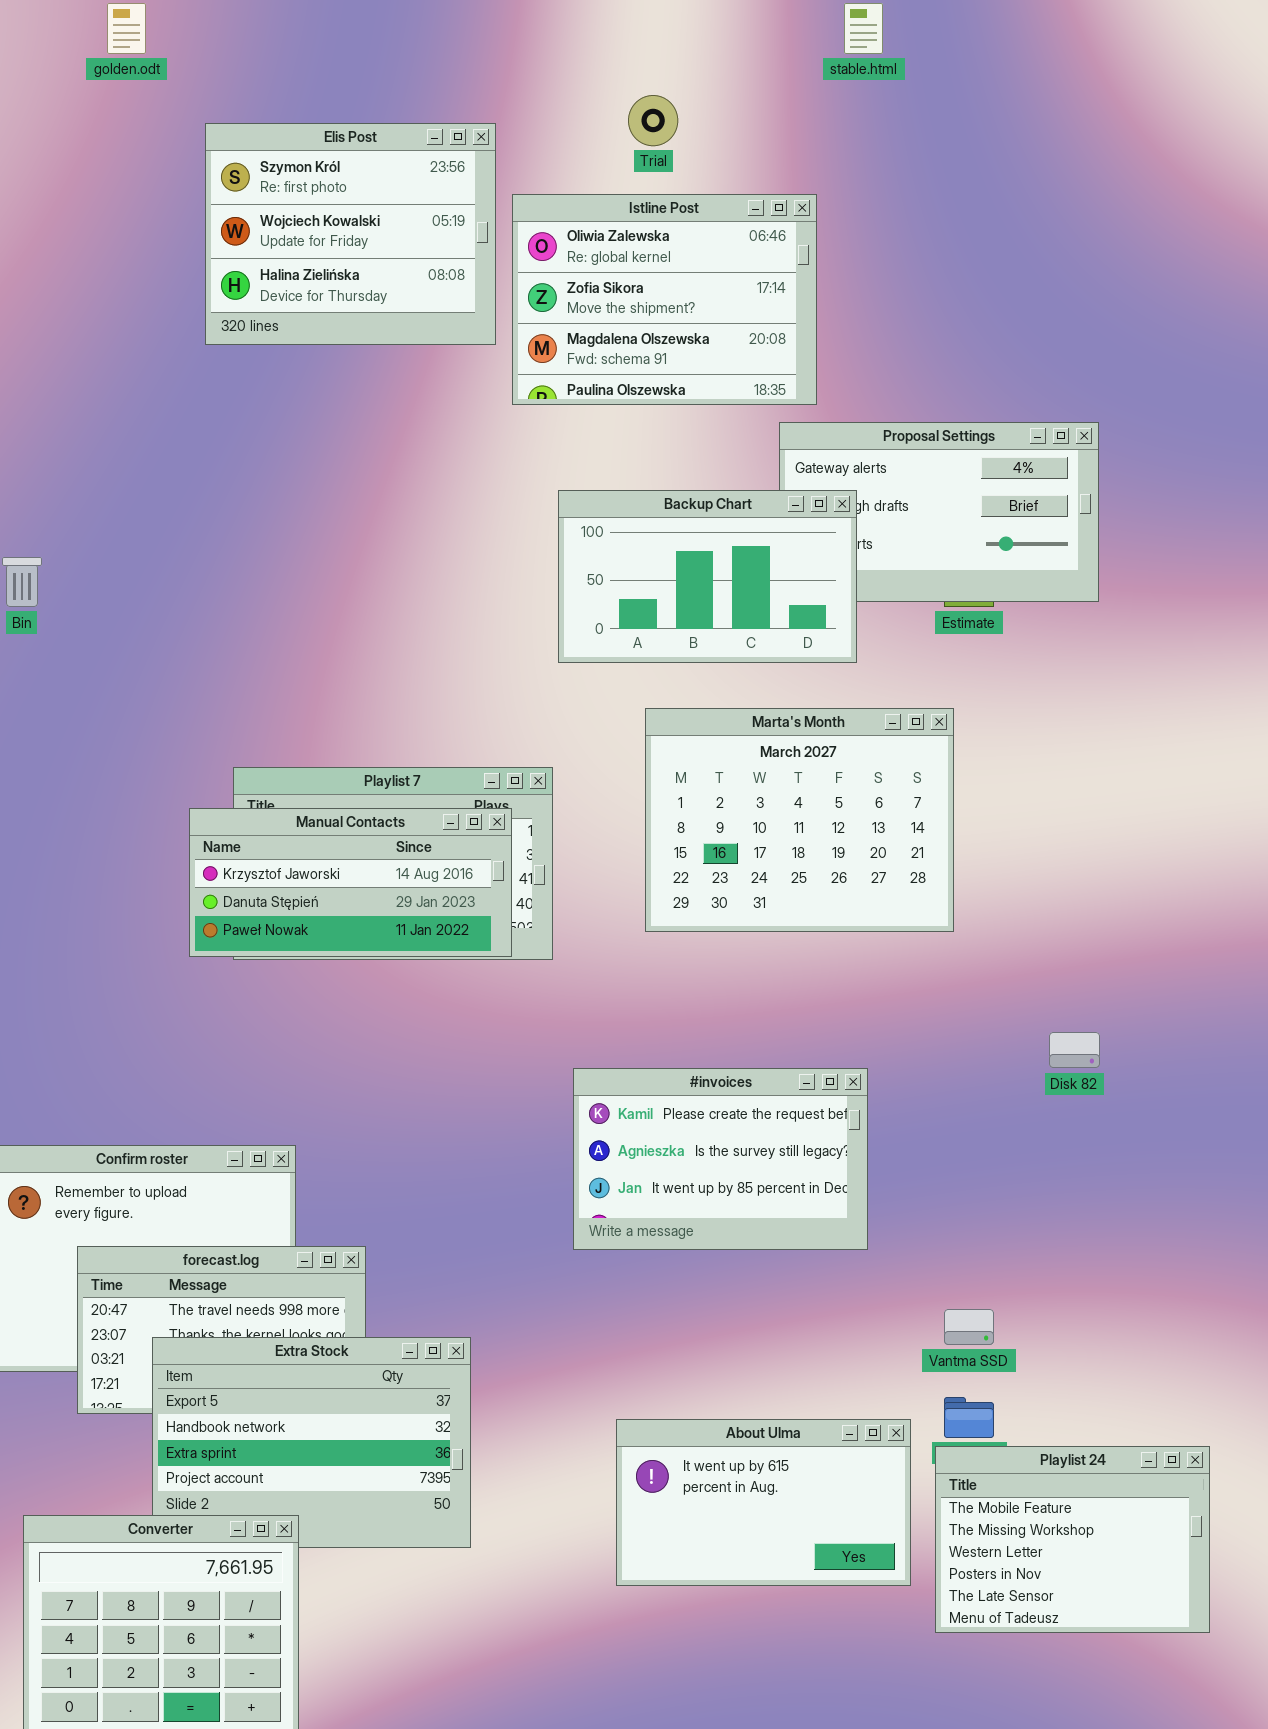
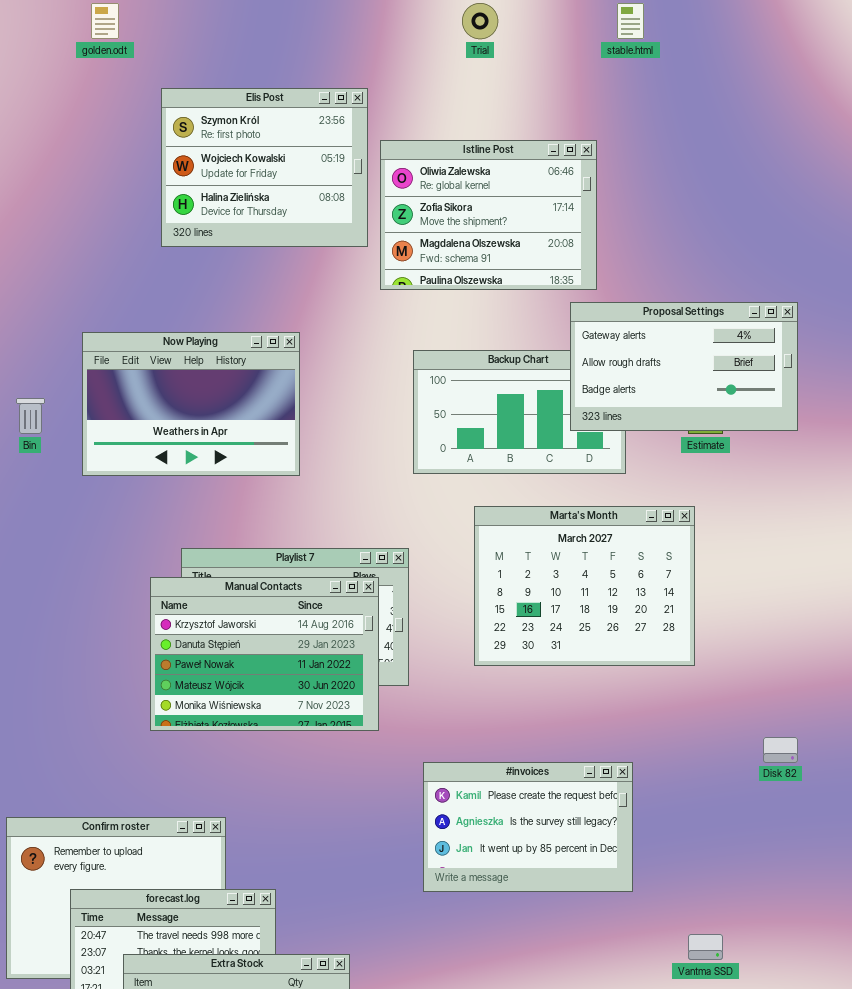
Trial: [628,95,678,146] -> [462,3,498,39], moved
Proposal Settings: [779,422,1099,602] -> [570,302,798,431], raised
Now Playing: none -> [82,332,300,476], opened
Manual Contacts: [189,808,512,957] -> [150,577,379,731], resized

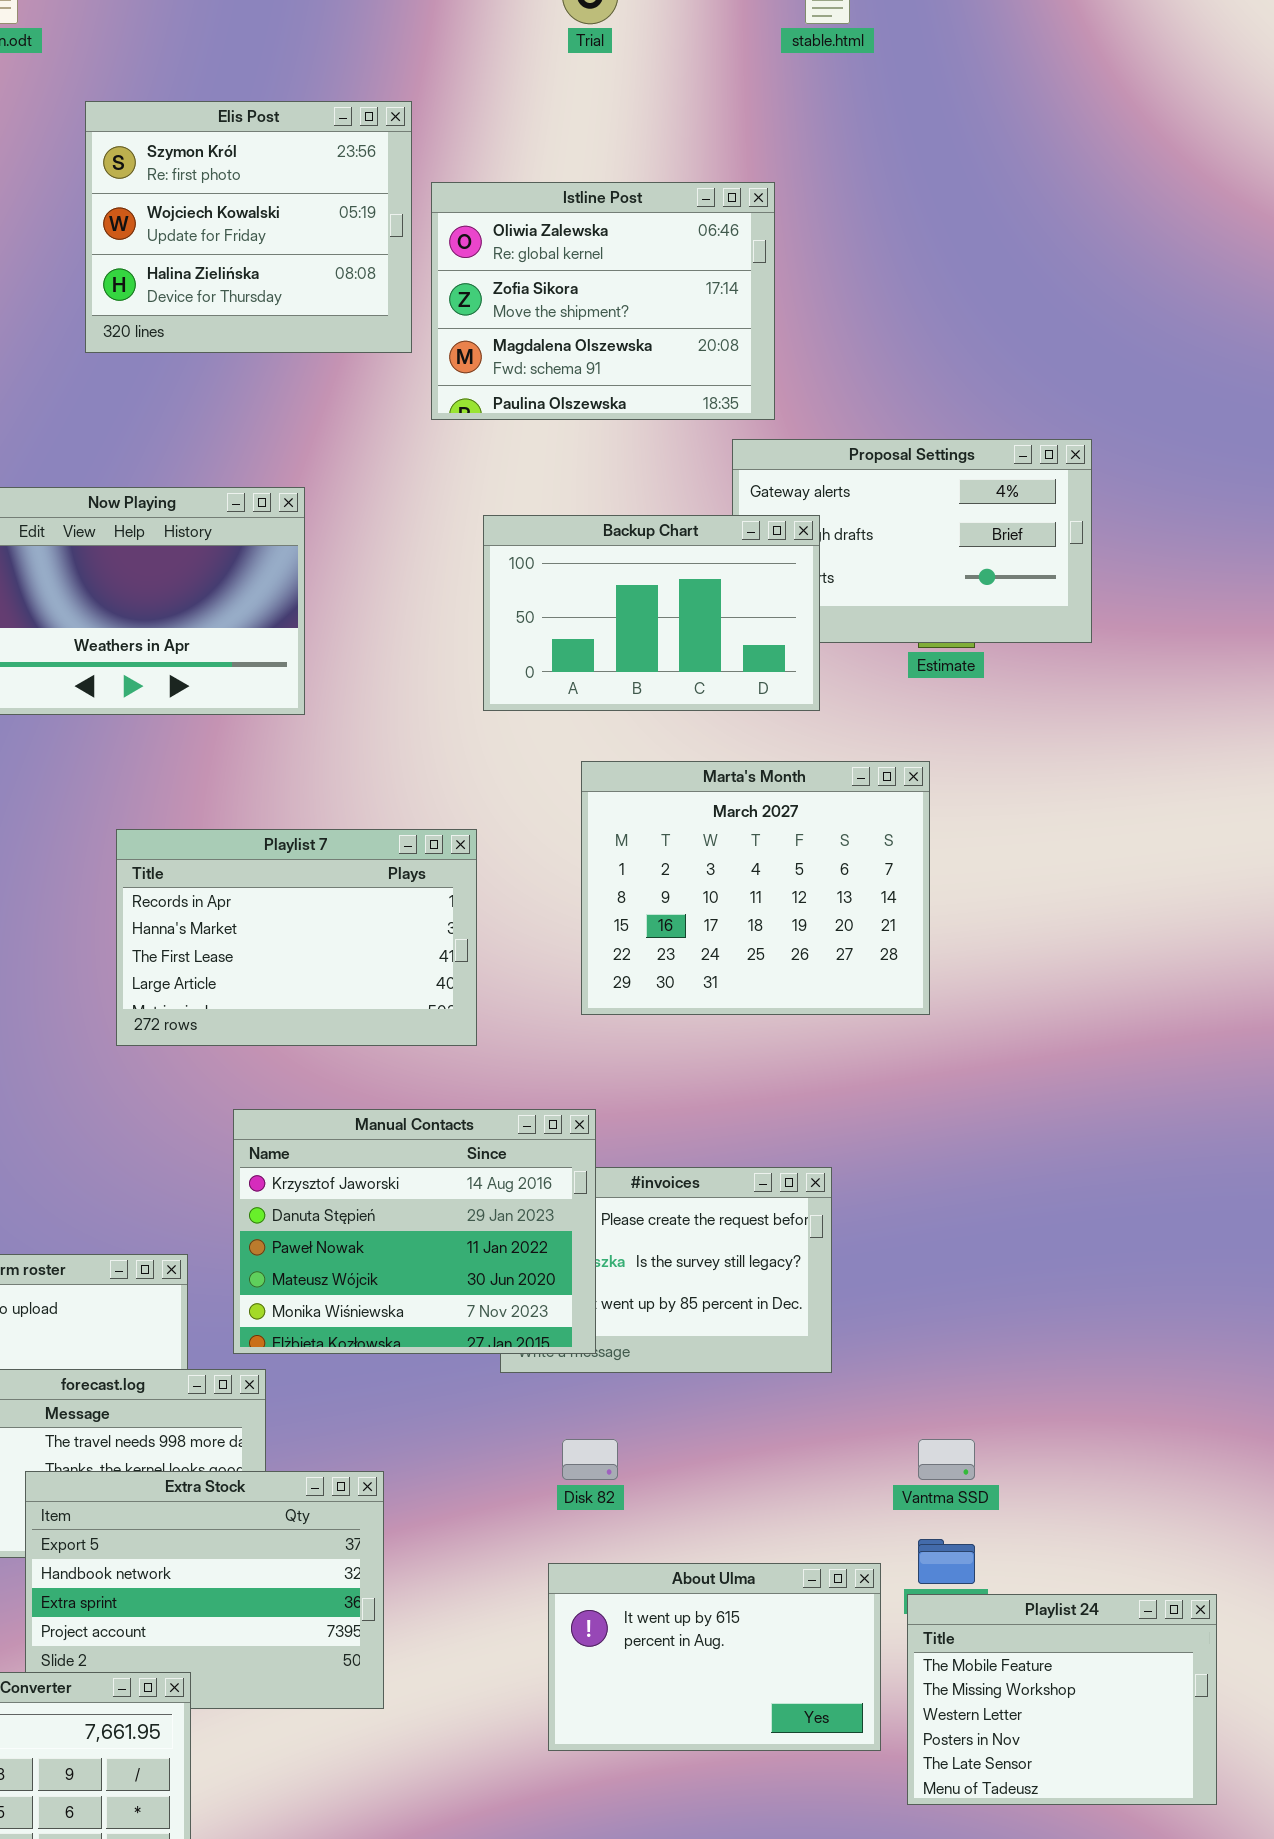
Backup Chart: [413,350,626,474] -> [483,515,820,711], raised
Manual Contacts: [150,577,379,731] -> [233,1109,596,1354], moved
Disk 82: [763,737,798,763] -> [562,1439,618,1480], moved

